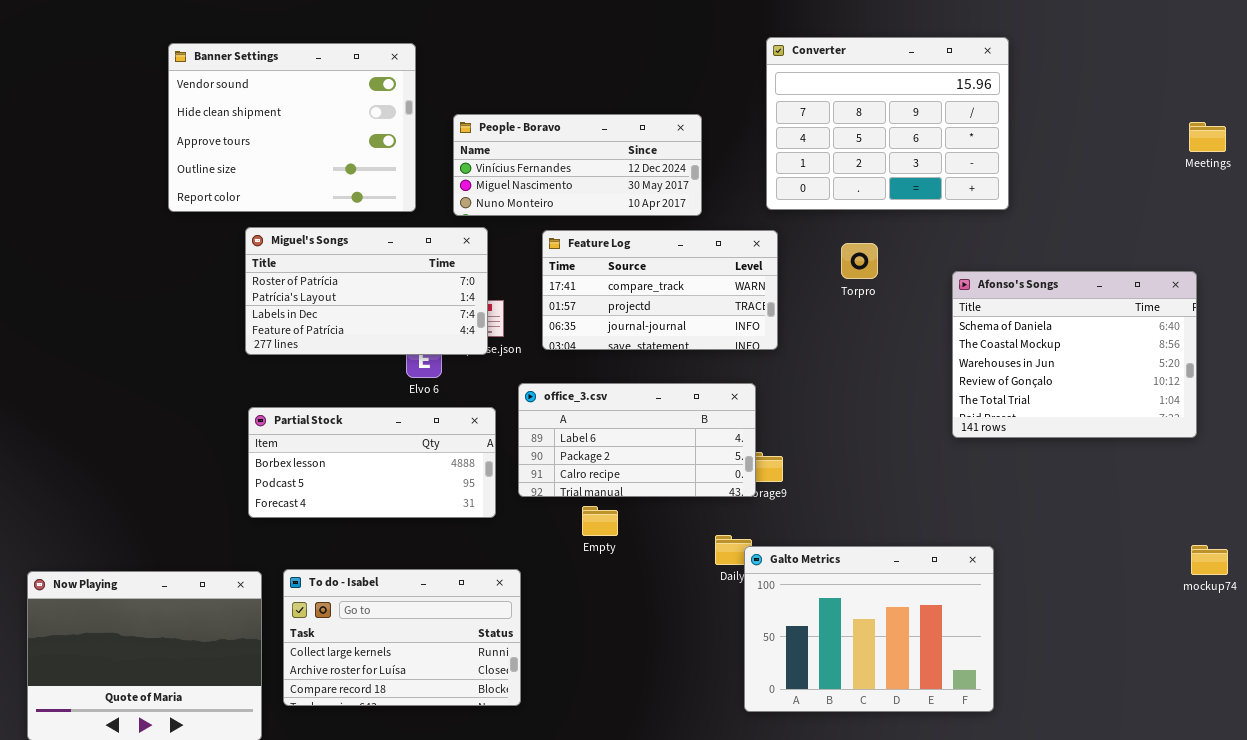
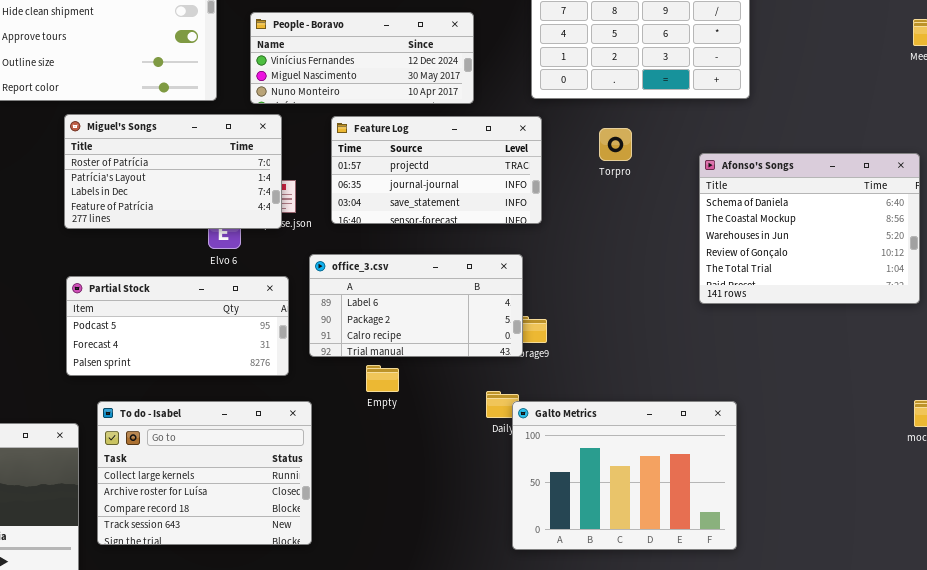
Feature Log: [542,230,778,350] -> [331,116,542,224], scrolled down 1 row
Partial Stock: [248,407,496,518] -> [66,276,289,376], scrolled down 1 row
To do - Isabel: [283,569,521,706] -> [97,401,312,545], resized

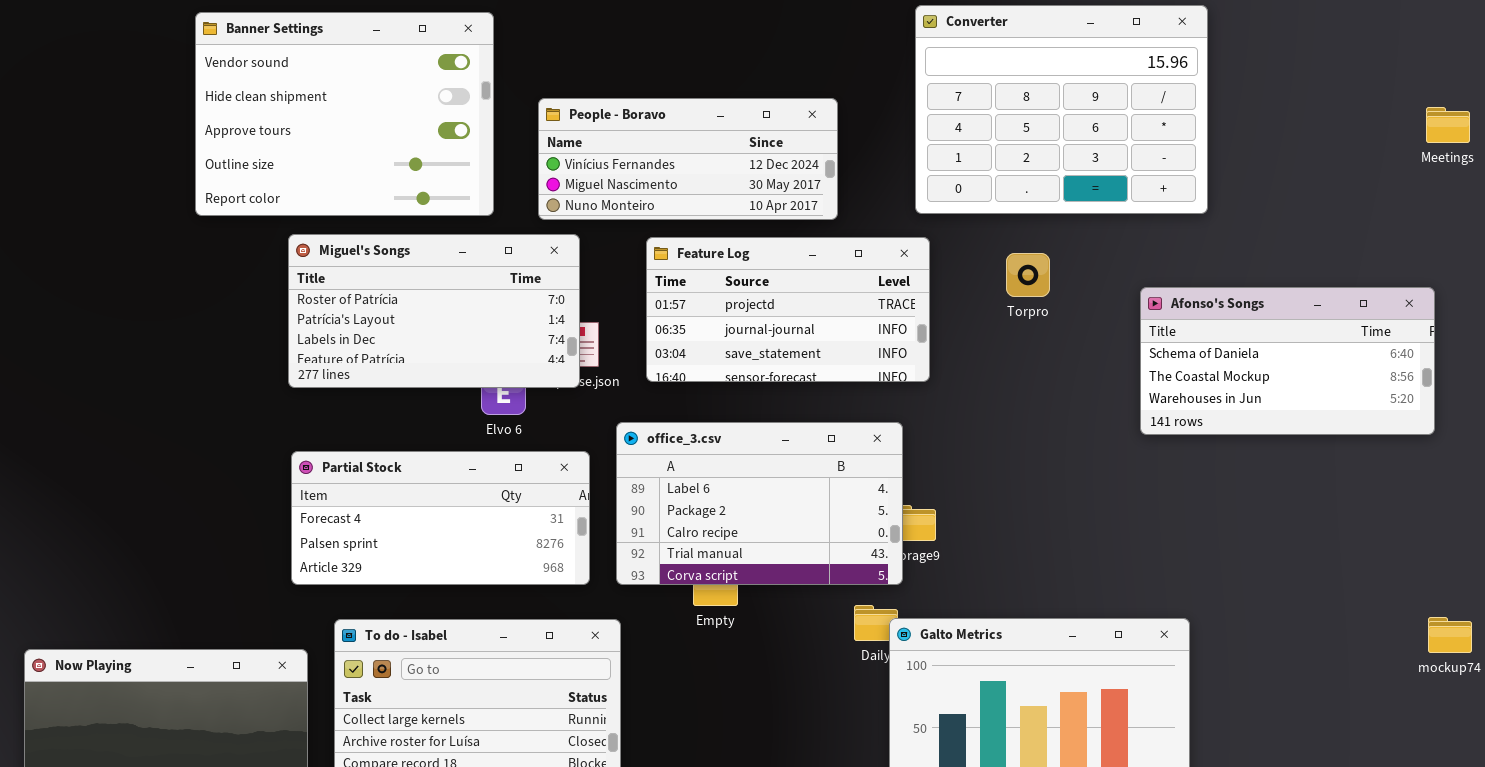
Afonso's Songs: [699,153,920,304] -> [1140,287,1435,435], resized
office_3.csv: [309,254,523,357] -> [616,422,903,585], resized
Partial Stock: [66,276,289,376] -> [291,451,590,585], scrolled down 1 row

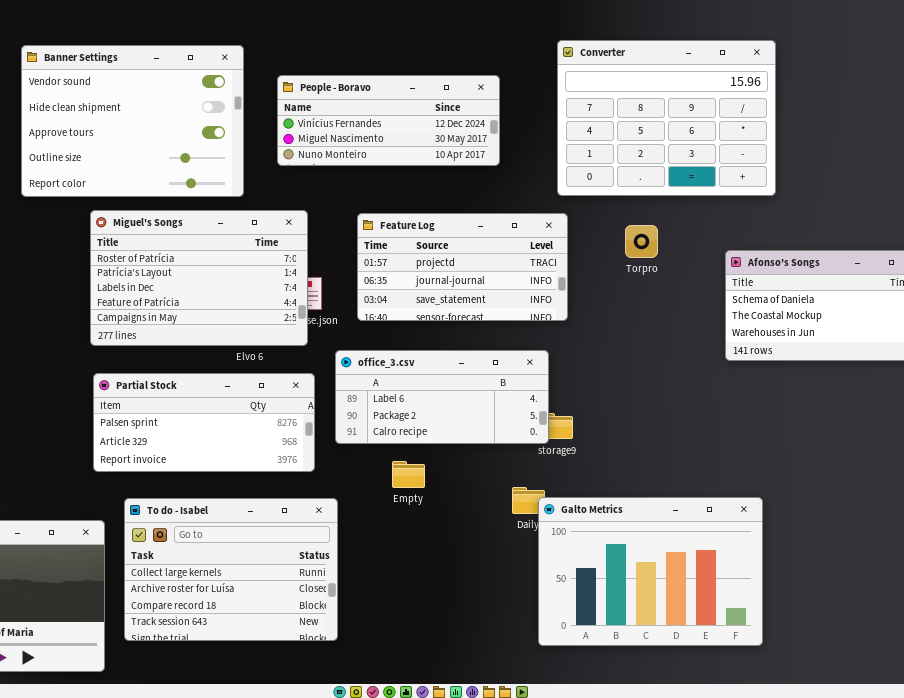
People - Boravo: [538,98,838,220] -> [277,75,500,166], moved
Miguel's Songs: [288,234,580,388] -> [90,210,308,346], resized
office_3.csv: [616,422,903,585] -> [335,350,549,444], resized
Partial Stock: [291,451,590,585] -> [93,373,315,472], scrolled down 1 row

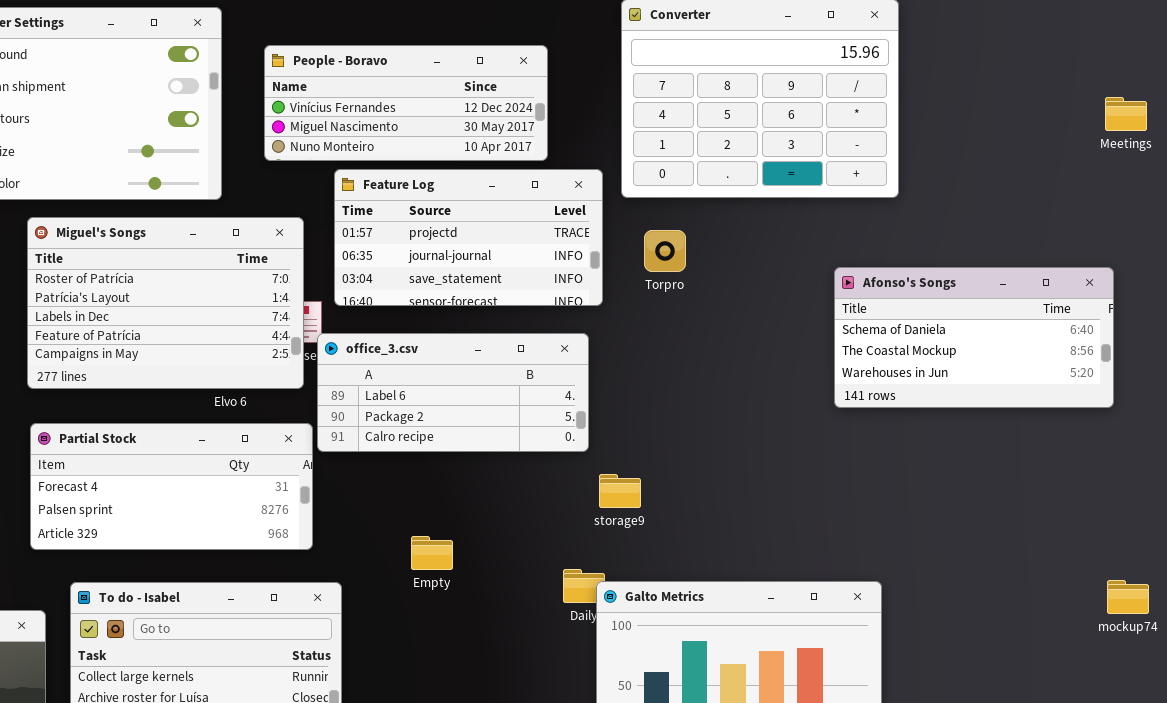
Feature Log: [357,213,568,321] -> [334,169,603,306], moved
Torpro: [625,225,658,258] -> [644,230,686,272], moved
office_3.csv: [335,350,549,444] -> [317,333,589,452], moved
Partial Stock: [93,373,315,472] -> [30,423,313,550], scrolled up 1 row

